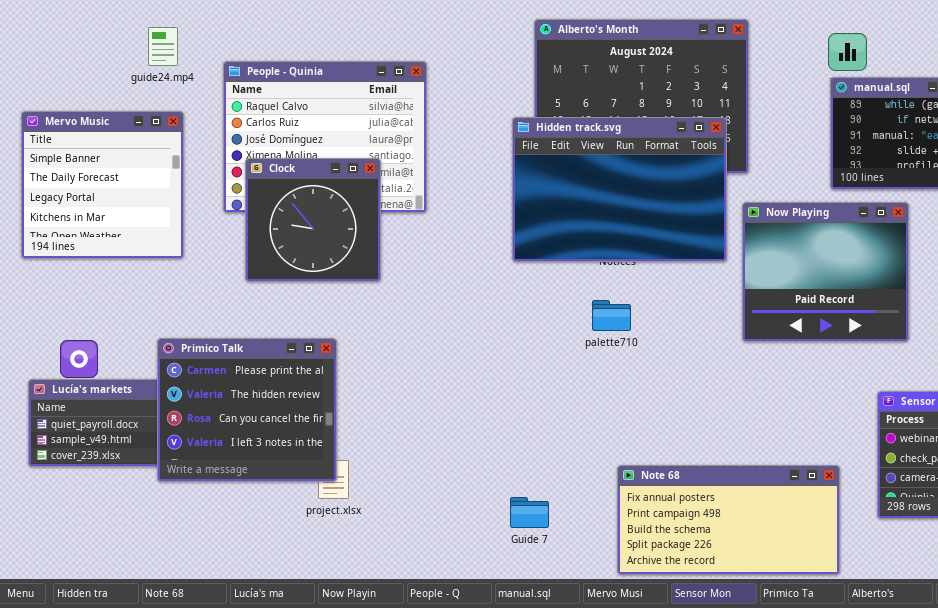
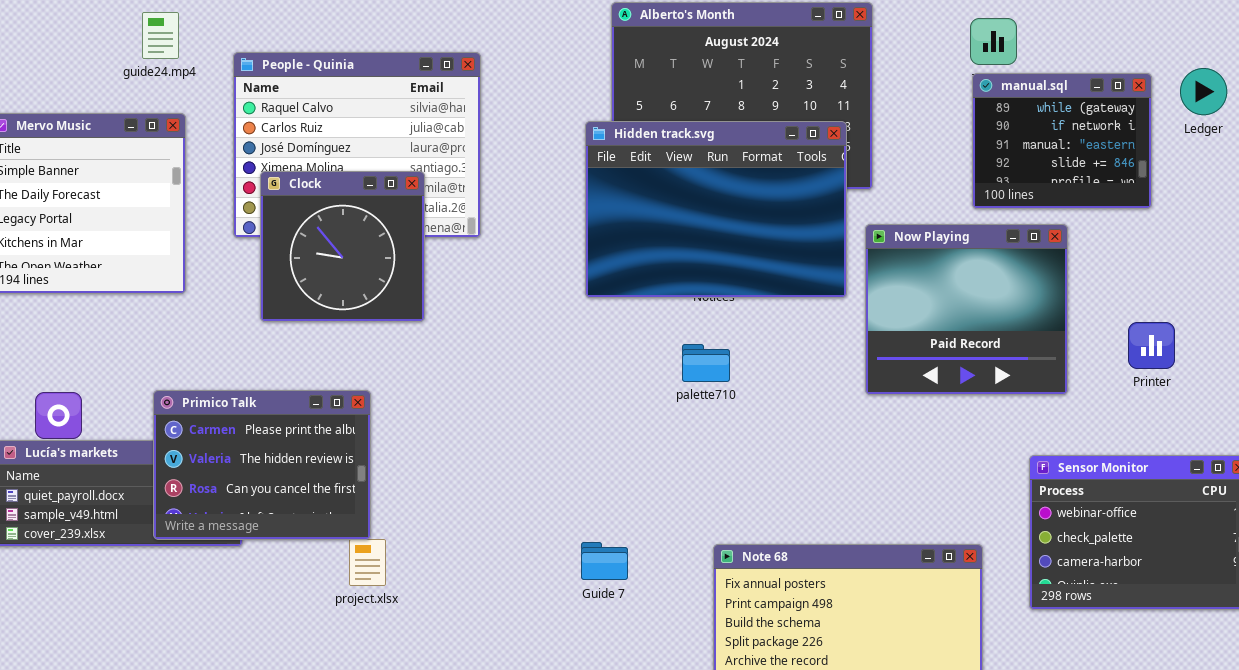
Primico Talk: [157,338,337,482] -> [153,390,371,540], resized
Guide 7: [510,497,549,528] -> [581,542,628,580], moved

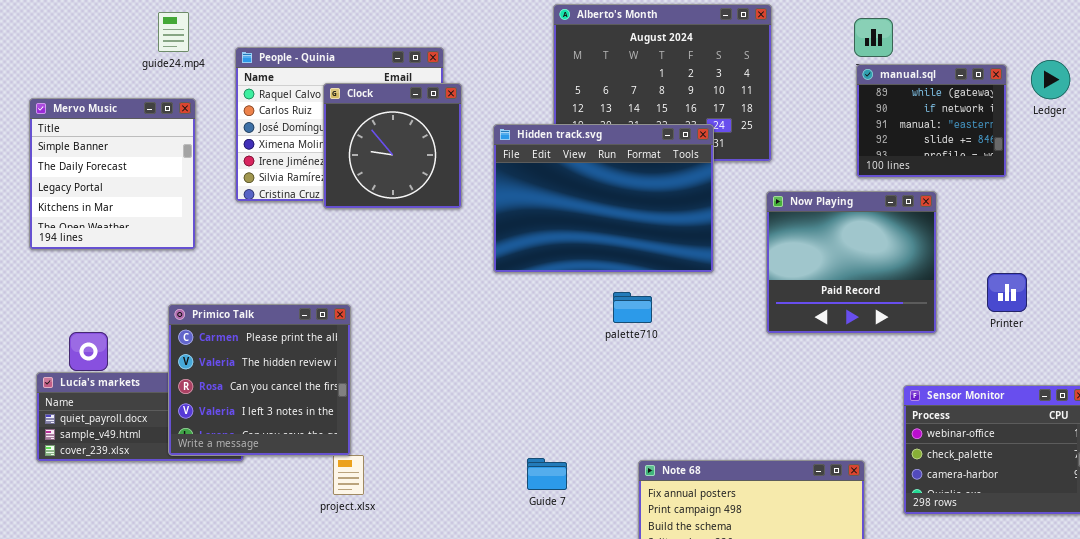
Hidden track.svg: [585,121,847,298] -> [493,124,714,273], moved
Clock: [260,171,425,322] -> [323,83,462,209], moved
Primico Talk: [153,390,371,540] -> [168,304,351,456], resized

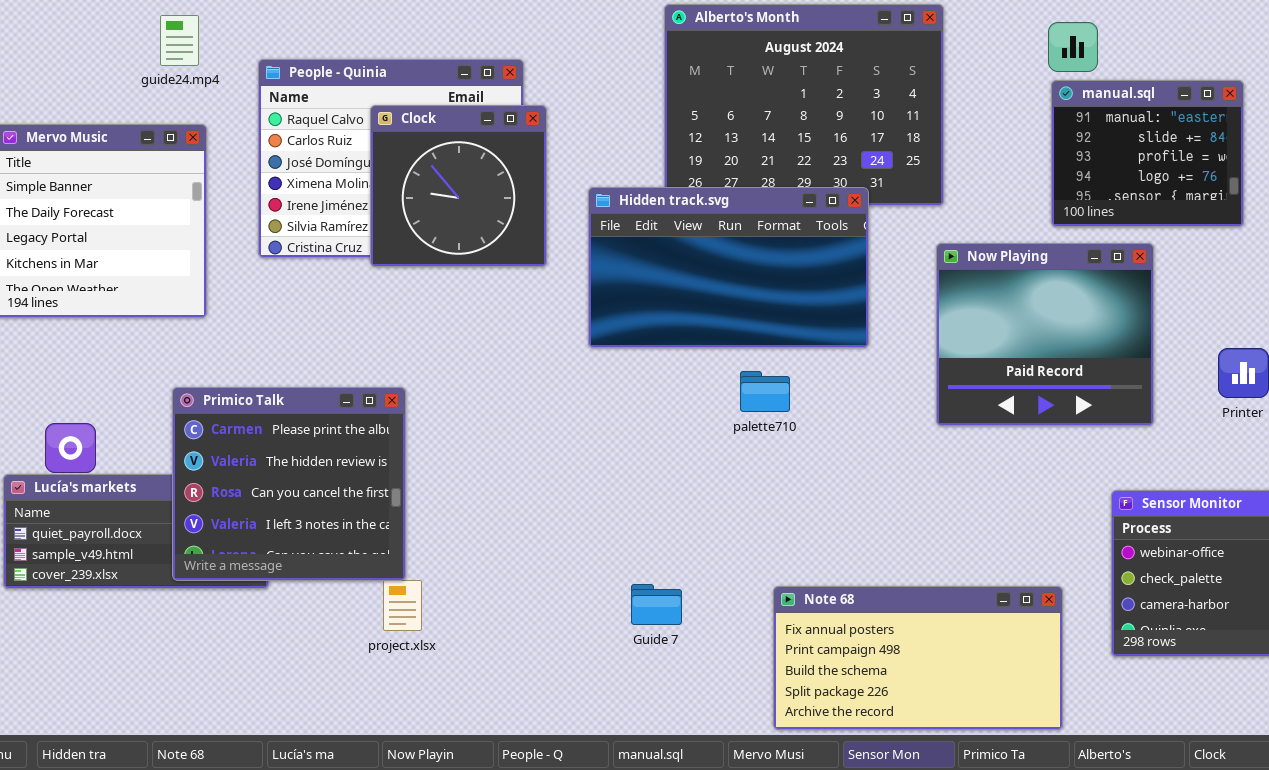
manual.sql: [856,64,1007,178] -> [1051,80,1244,227], scrolled down 2 rows
Hidden track.svg: [493,124,714,273] -> [588,187,869,348], resized

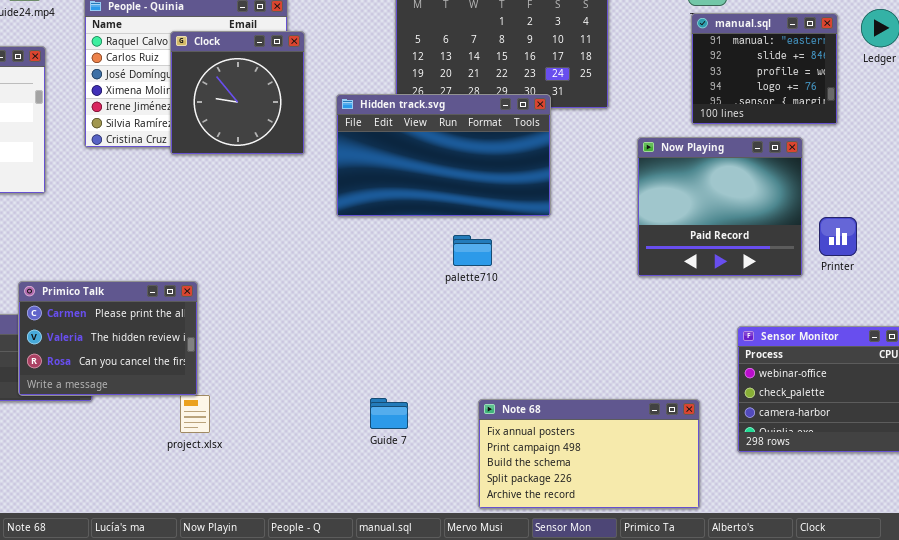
Now Playing: [936,243,1154,426] -> [637,137,803,277], moved
Primico Talk: [172,387,406,581] -> [18,281,198,396], resized

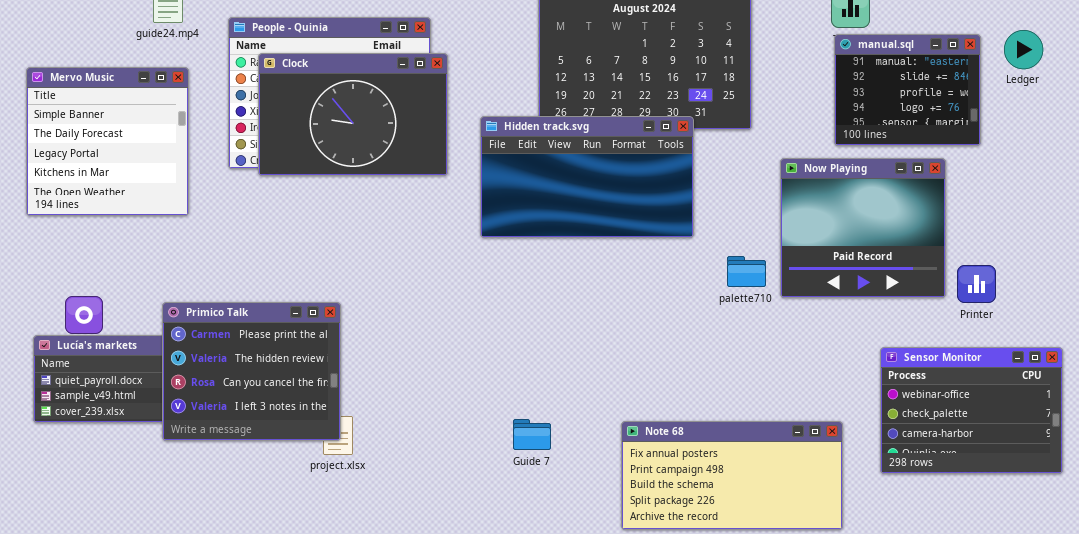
Clock: [170,31,305,155] -> [258,53,448,176], resized
Printer: [819,217,857,256] -> [957,265,996,303], moved
palette710: [453,235,492,266] -> [727,256,766,287], moved
Primico Talk: [18,281,198,396] -> [162,302,341,441], resized

